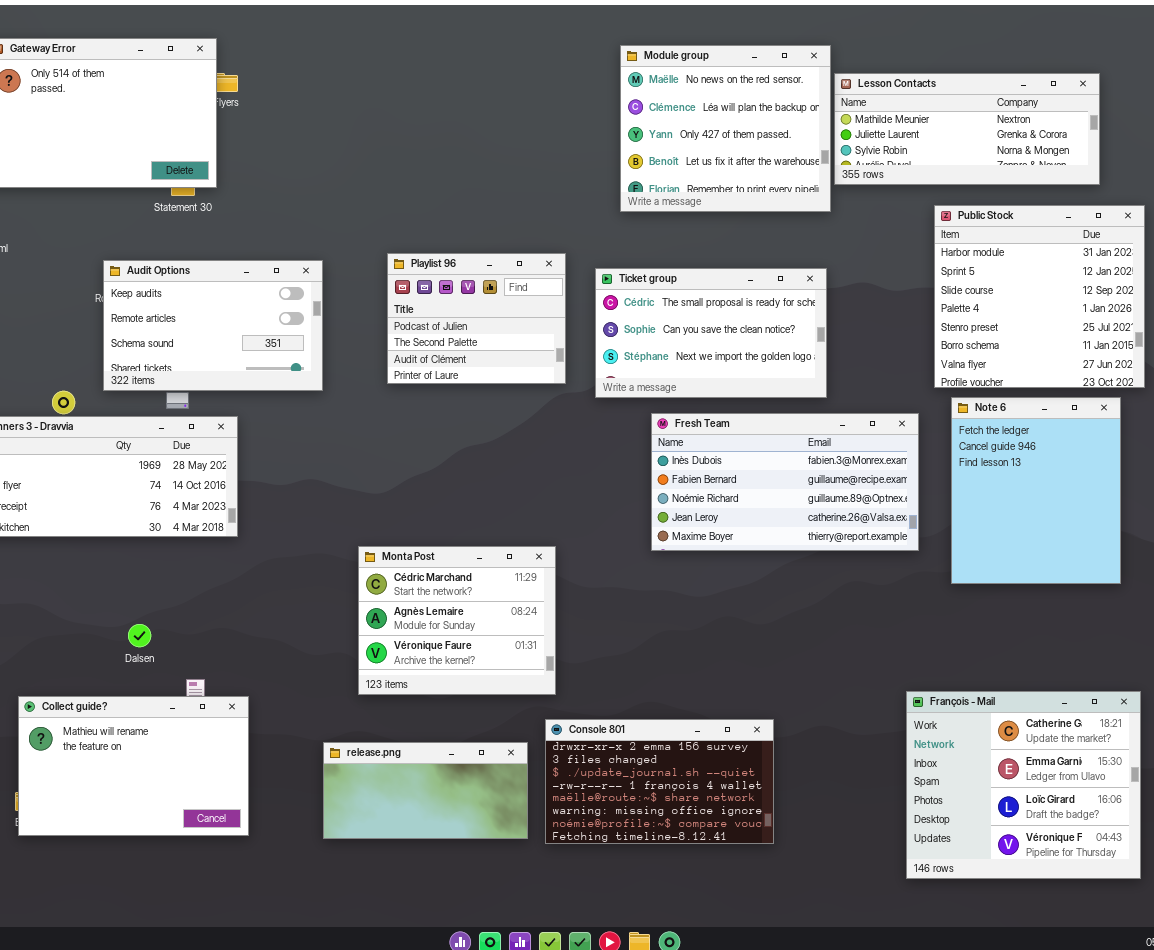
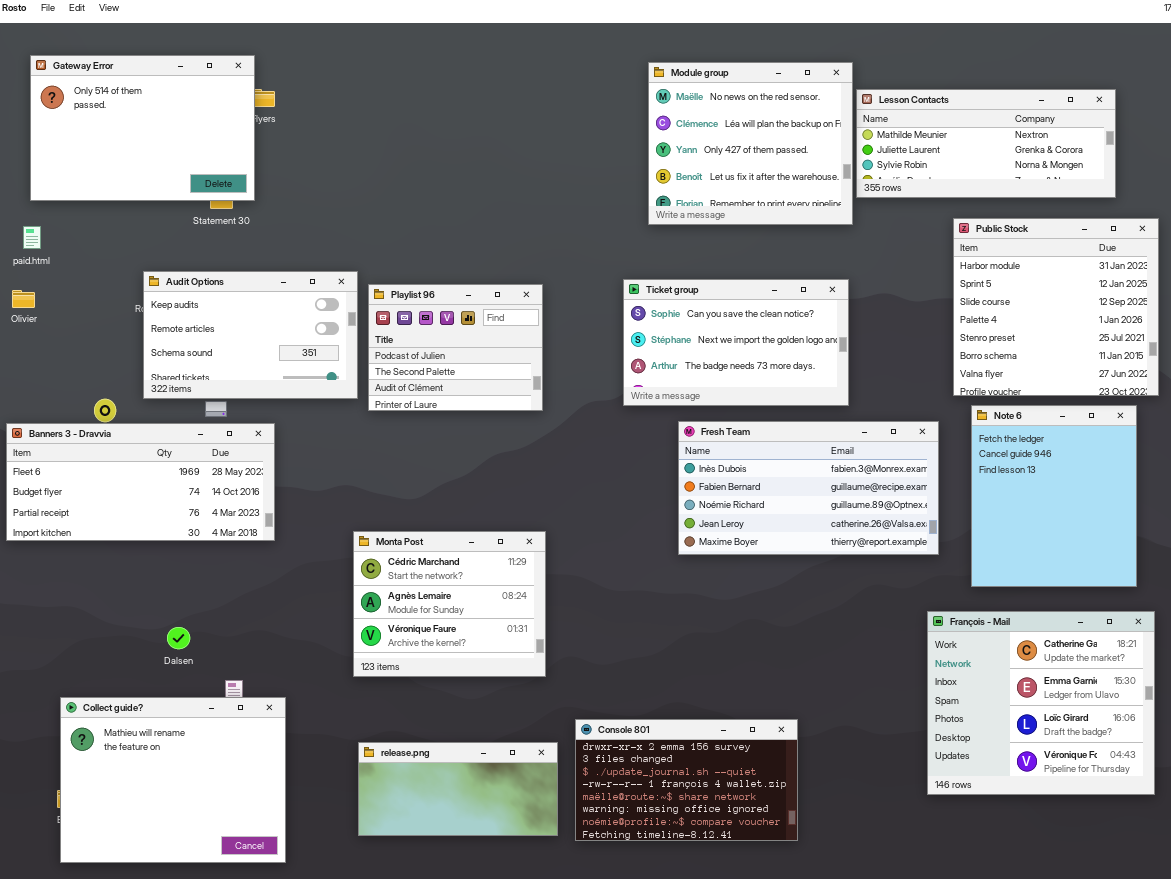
Playlist 96: [387,253,566,384] -> [368,284,543,411], moved
Ticket group: [595,268,827,398] -> [623,279,849,406], scrolled down 1 row
Monta Post: [358,546,556,695] -> [353,531,546,677], moved
François - Mail: [906,691,1141,879] -> [927,611,1155,795], moved
Collect guide?: [18,696,249,836] -> [60,697,286,863], resized

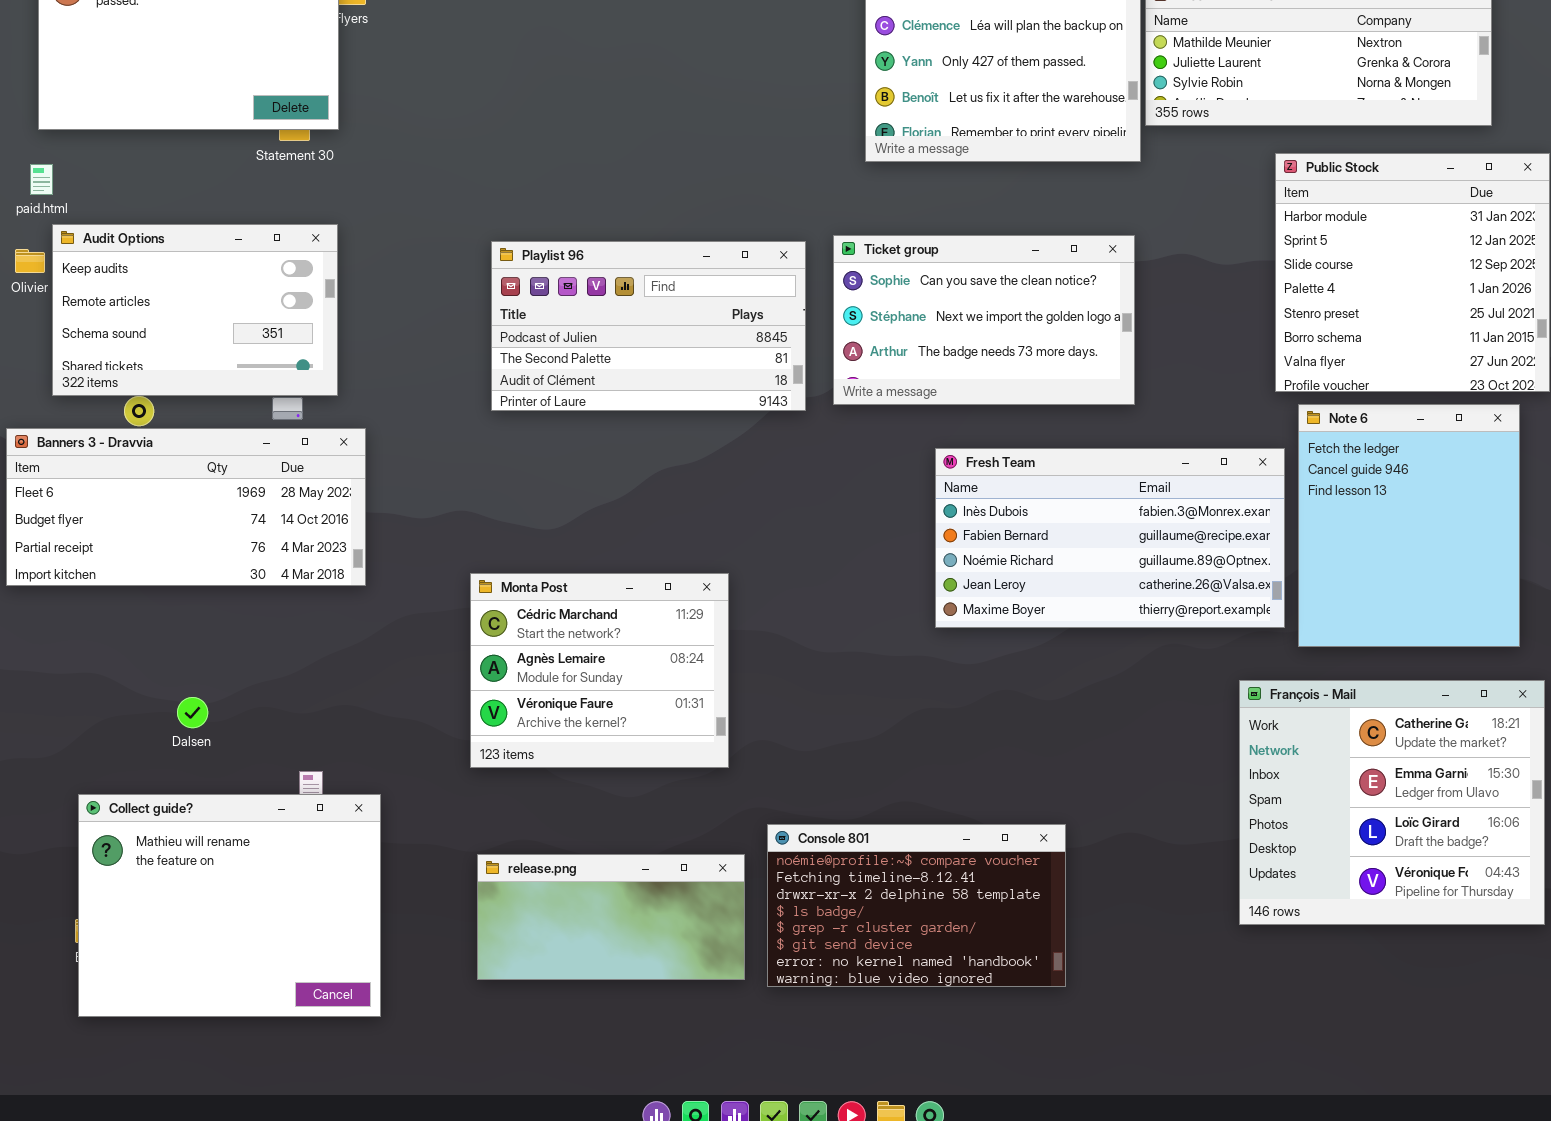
Audit Options: [143,271,358,399] -> [52,224,338,396], moved
Playlist 96: [368,284,543,411] -> [491,241,806,411], resized
Fresh Team: [678,421,939,555] -> [935,448,1285,628], moved
Dalsen: [167,627,190,649] -> [177,697,208,728], moved
Console 801: [575,719,798,841] -> [767,824,1066,987], scrolled down 6 rows

